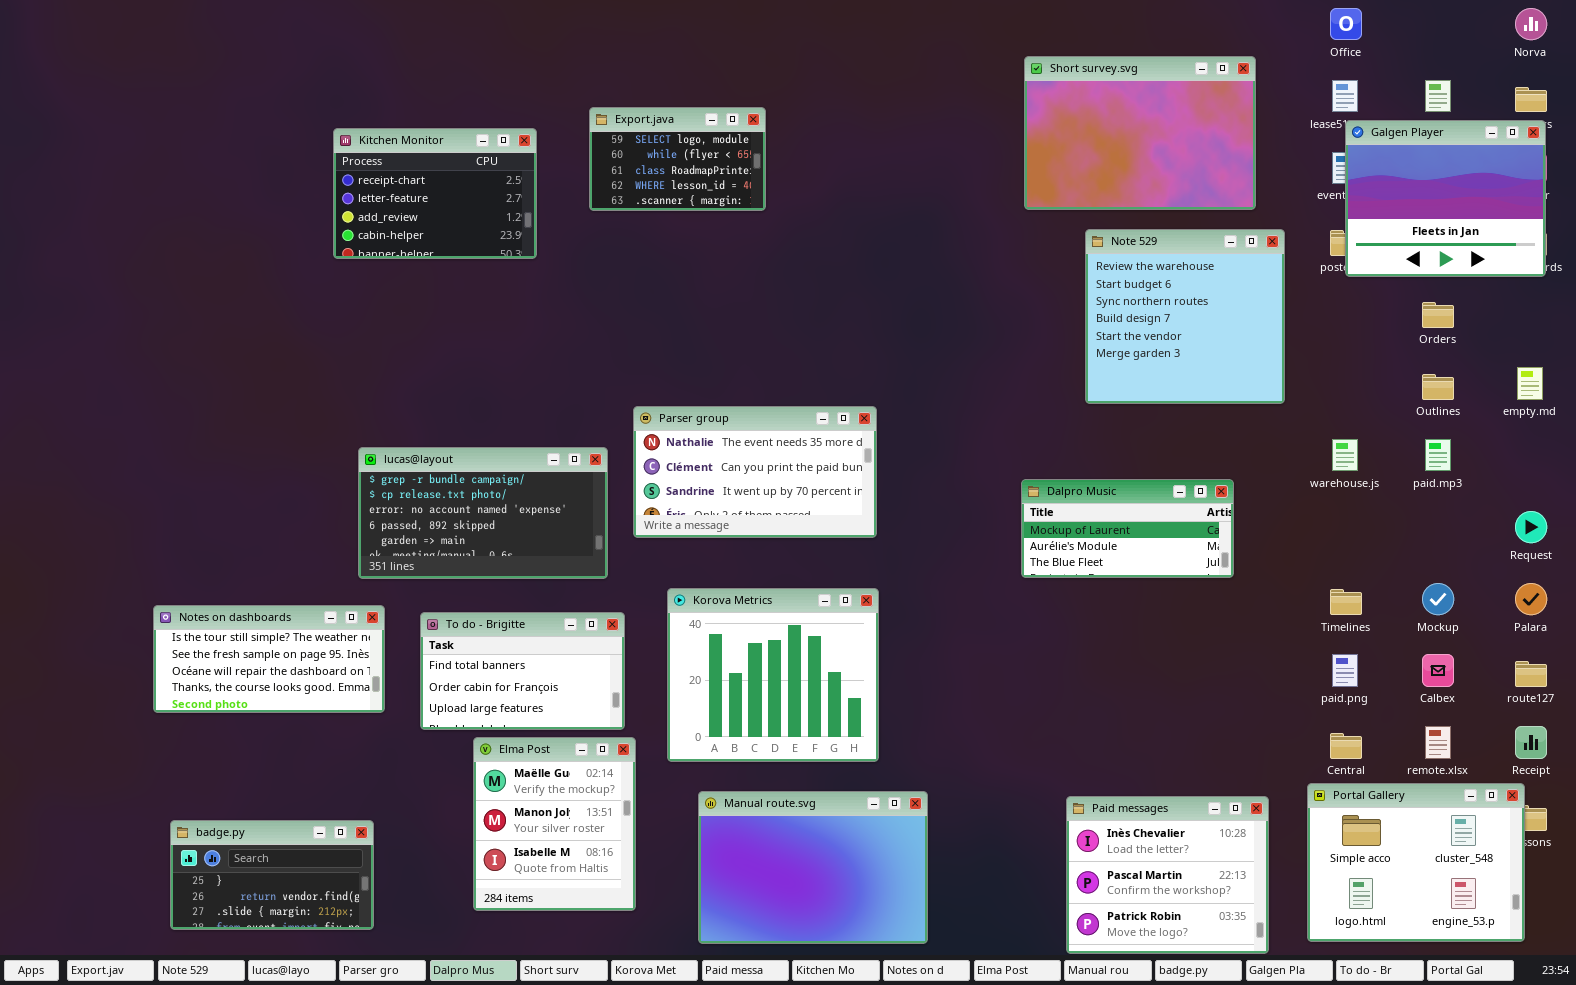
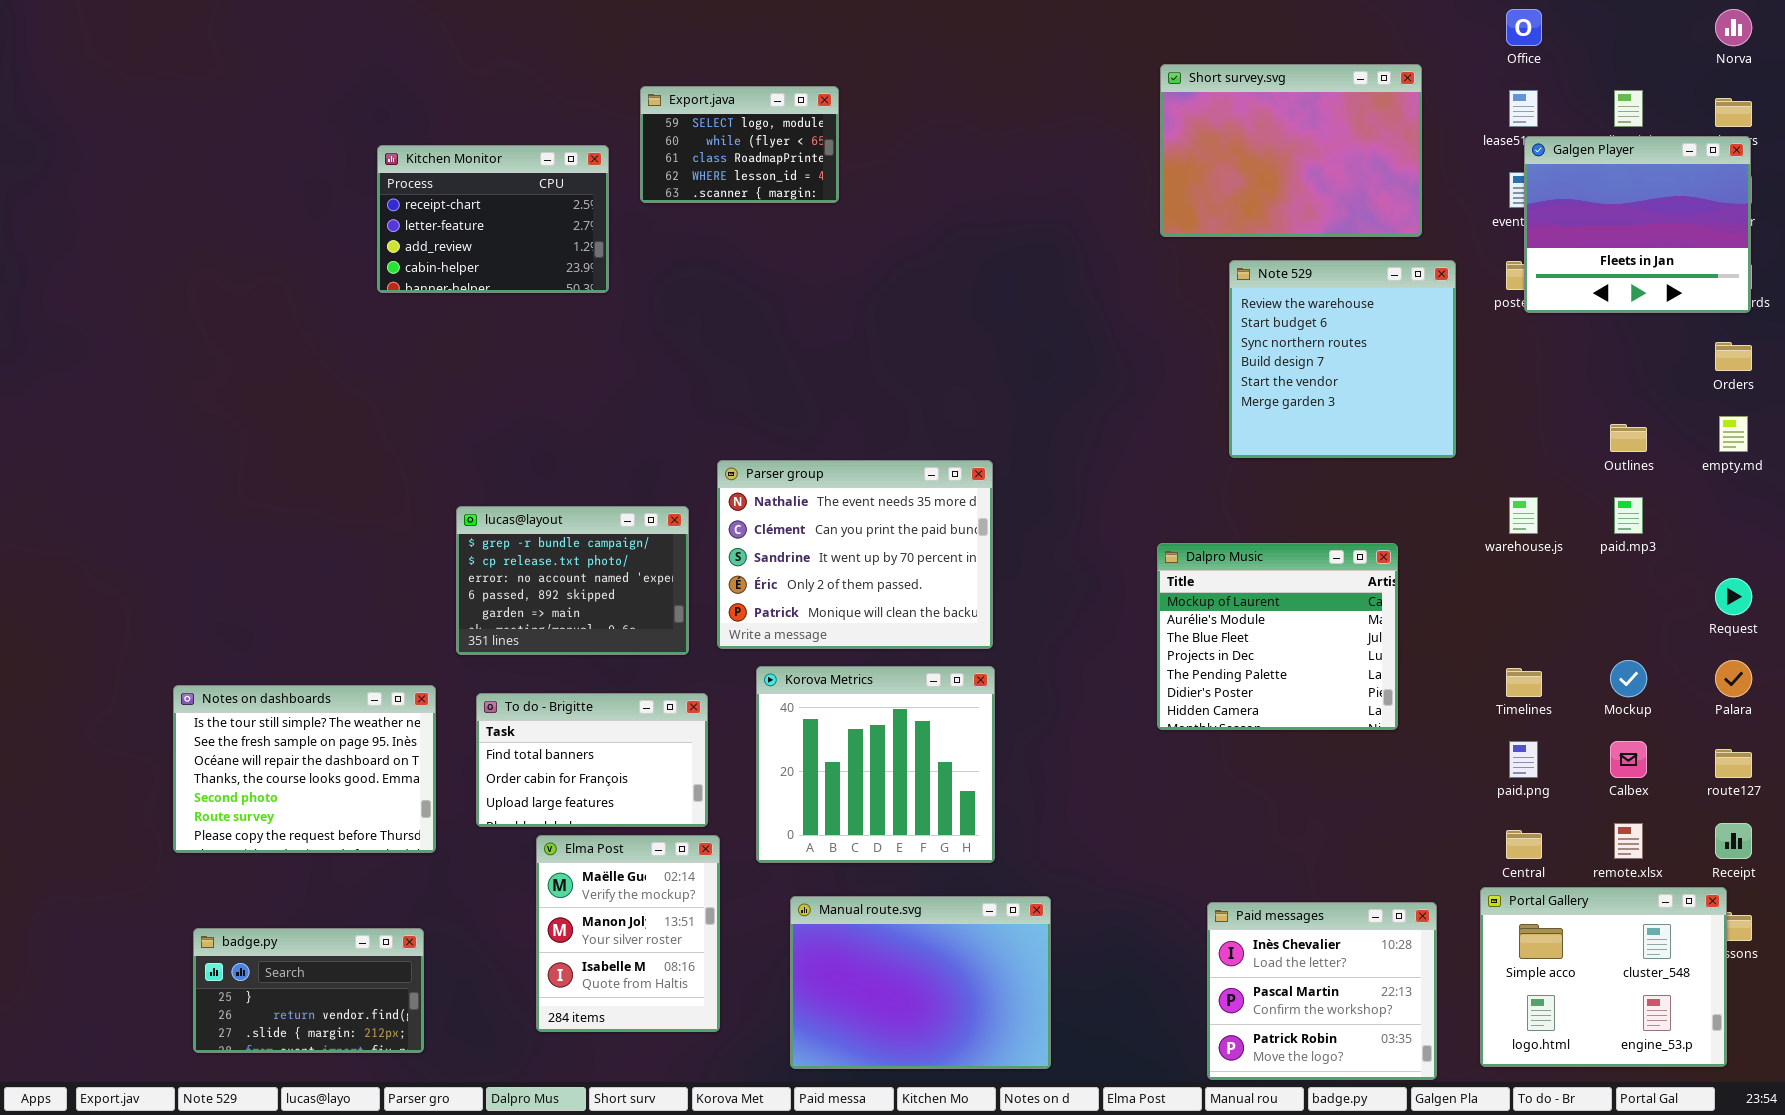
Export.java: [589,107,766,211] -> [640,86,839,203], moved
Orders: [1422,302,1454,328] -> [1715,342,1752,371], moved
Parser group: [633,406,877,538] -> [717,460,993,649], resized
lucas@layout: [358,447,608,579] -> [456,506,689,655], resized
Dalpro Music: [1021,479,1234,578] -> [1157,543,1398,730], resized
Notes on dashboards: [153,605,385,713] -> [173,685,436,853], resized

